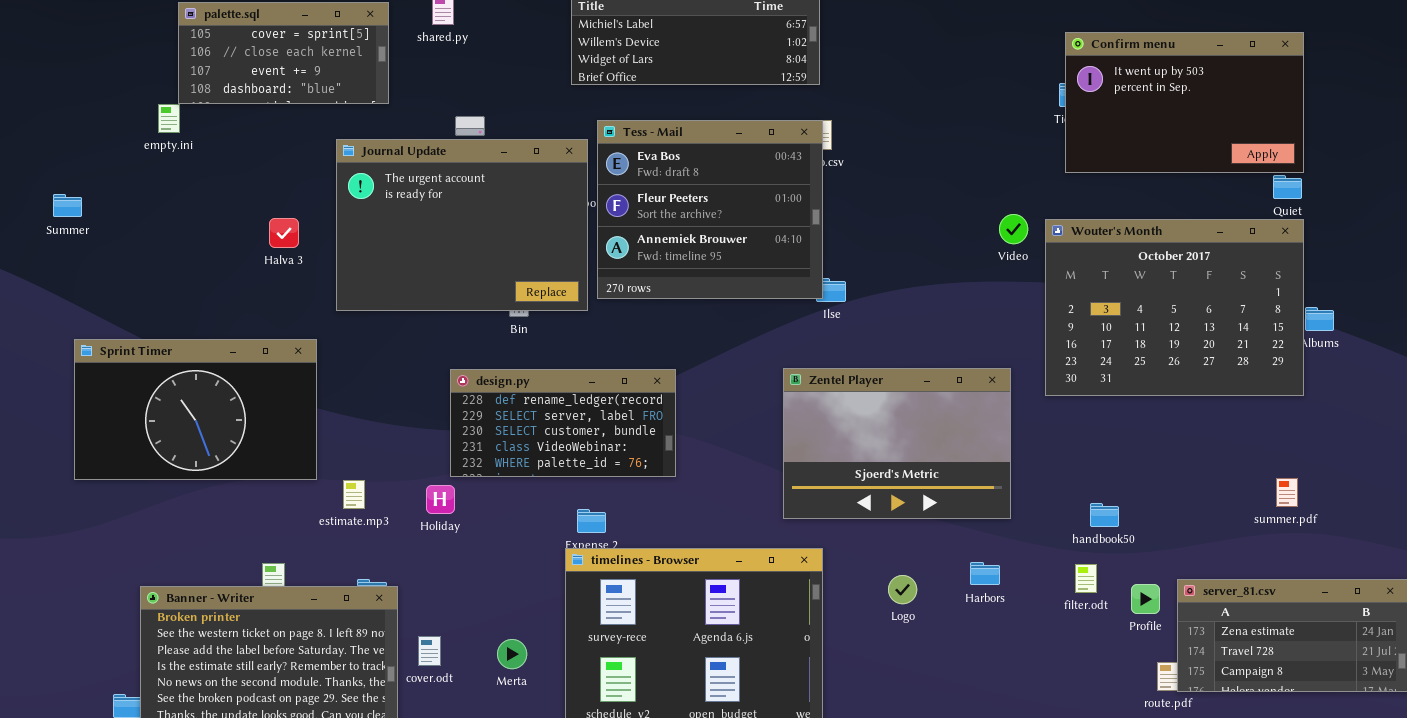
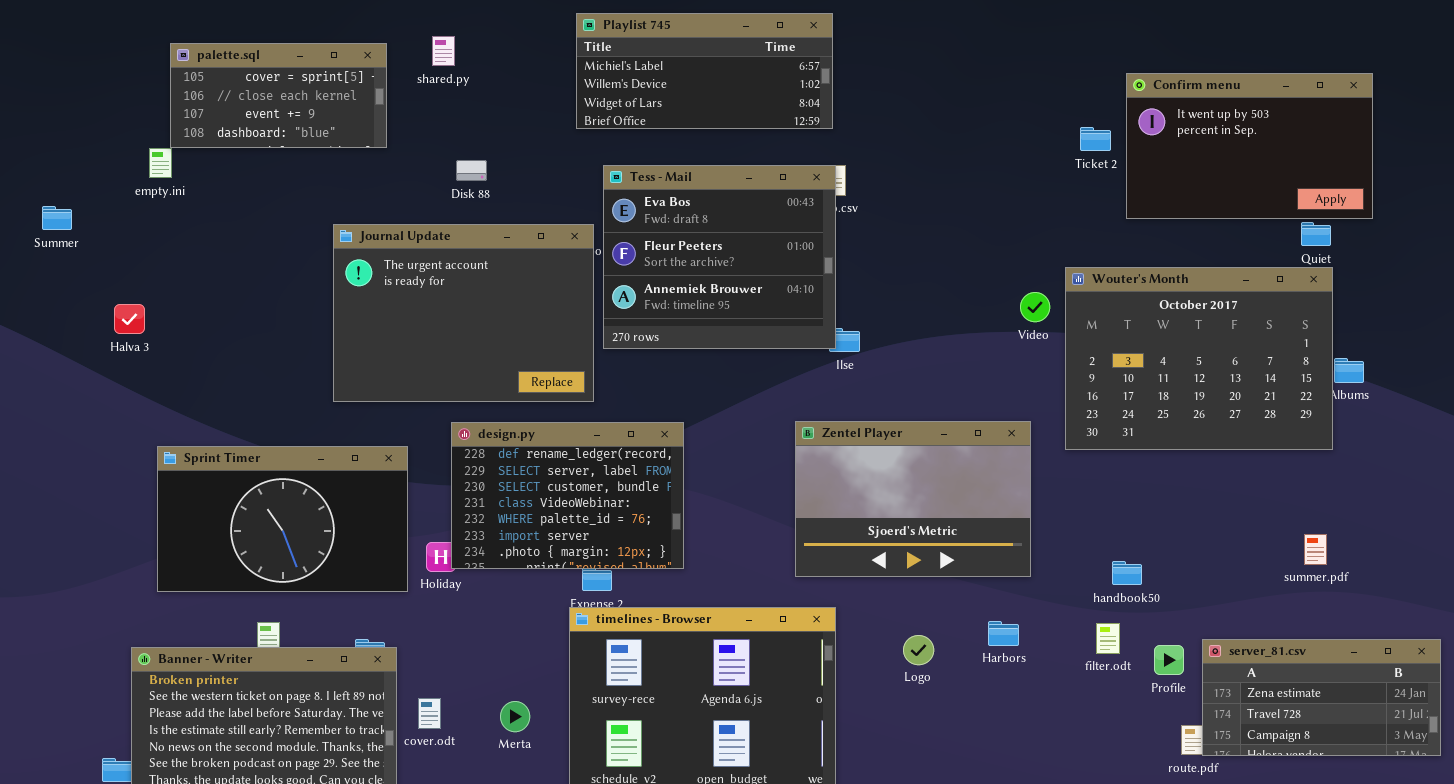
Confirm menu: [1065,32,1304,173] -> [1126,73,1373,219], moved
Journal Update: [336,139,588,311] -> [333,224,594,402], moved
Summer: [53,194,82,217] -> [42,206,72,230], moved
Video: [999,214,1028,244] -> [1020,292,1050,322], moved
Halva 3: [269,218,299,248] -> [114,304,145,334], moved
Sprint Timer: [74,339,317,480] -> [157,446,408,592], moved
design.py: [450,369,676,477] -> [451,422,684,569], resized

